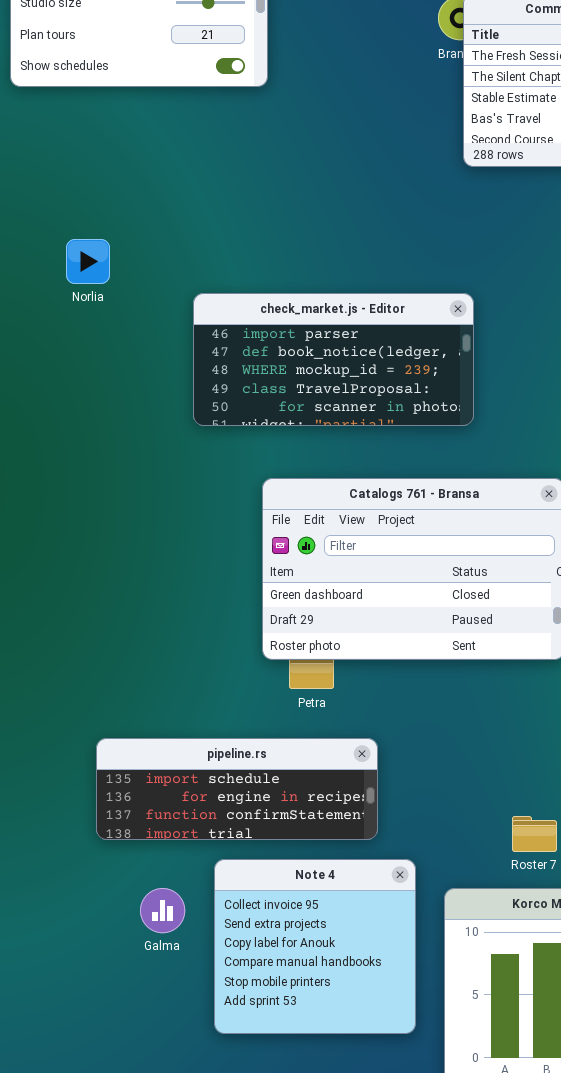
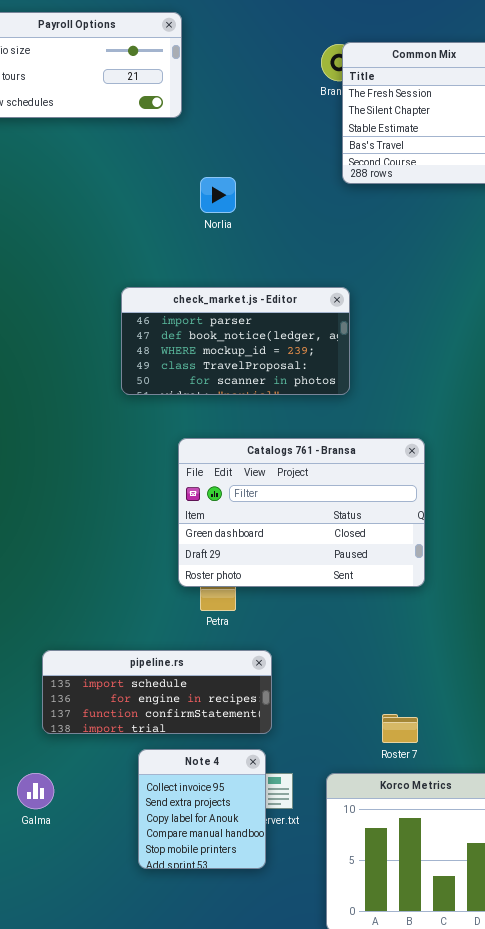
Norlia: [66,239,110,284] -> [200,177,236,213], moved
Note 4: [214,859,416,1034] -> [138,749,266,869], resized
Galma: [140,888,185,933] -> [17,773,54,809], moved

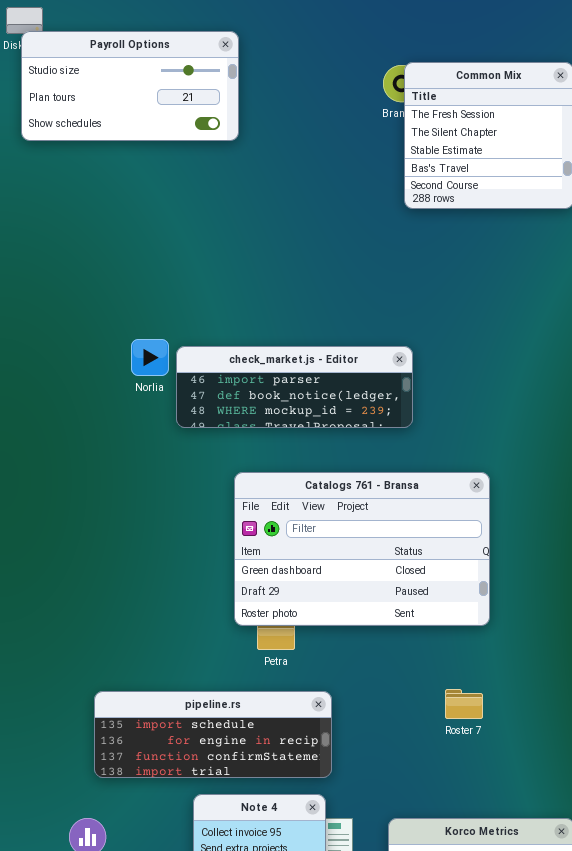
Norlia: [200,177,236,213] -> [131,339,169,376], moved
check_market.js - Editor: [121,287,350,395] -> [176,346,413,428], resized
Roster 7: [382,714,418,743] -> [445,689,483,719], moved

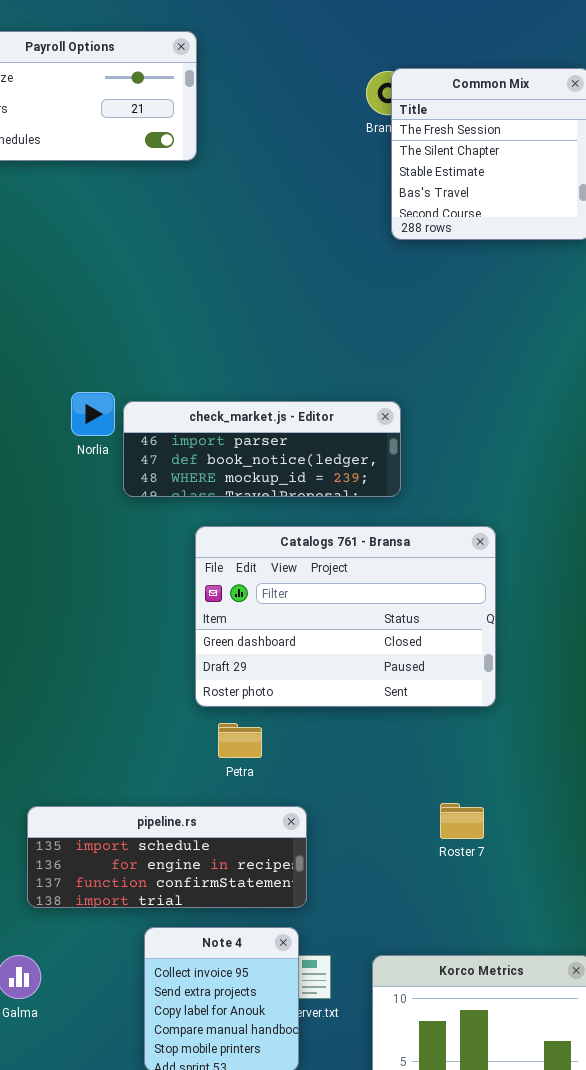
Catalogs 761 - Bransa: [234,472,490,626] -> [195,526,496,707], moved

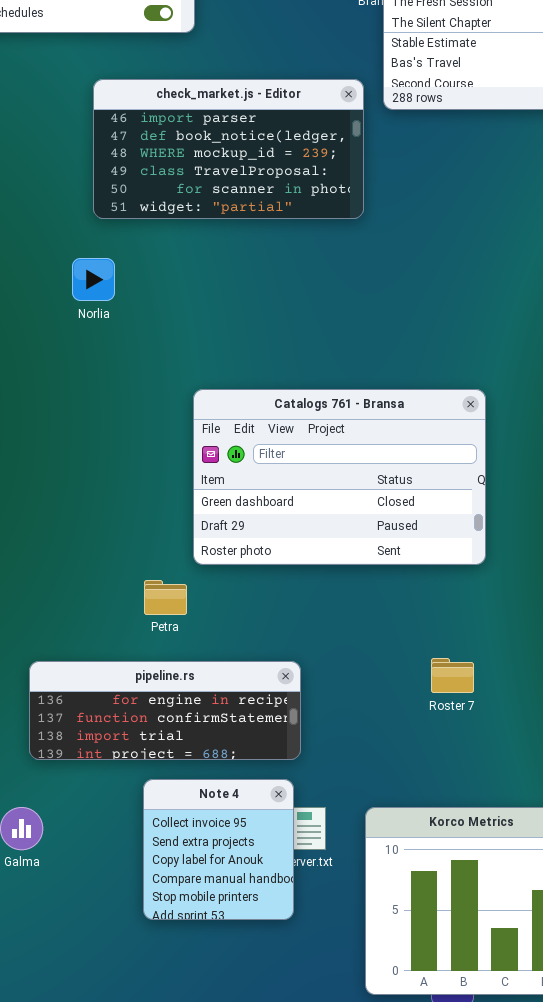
check_market.js - Editor: [123,401,401,497] -> [93,79,364,219], moved, resized
Petra: [218,723,262,758] -> [144,580,187,615], moved
pipeline.rs: [27,806,307,908] -> [29,661,301,760], scrolled down 1 row

